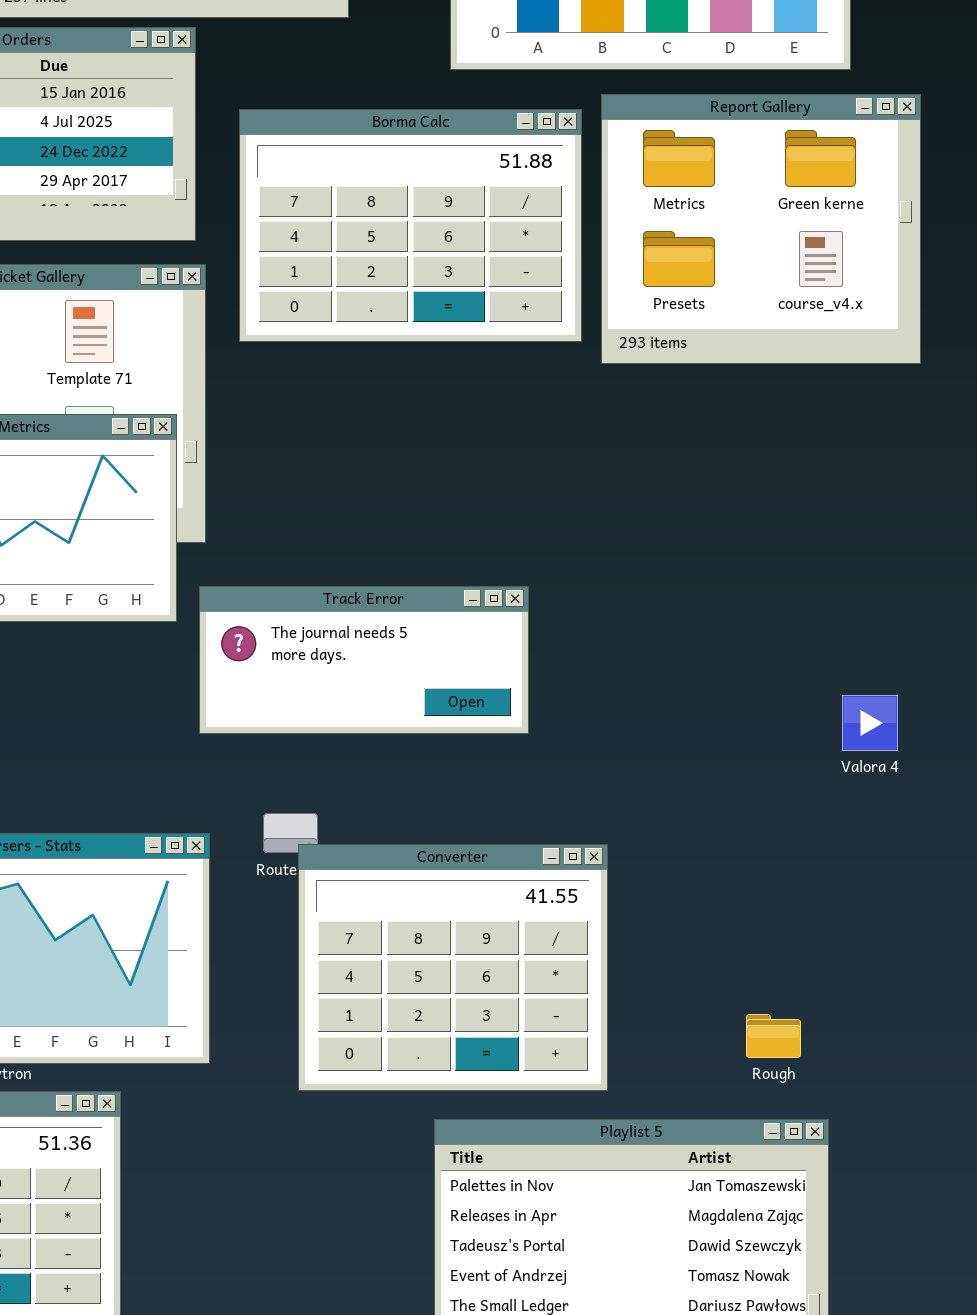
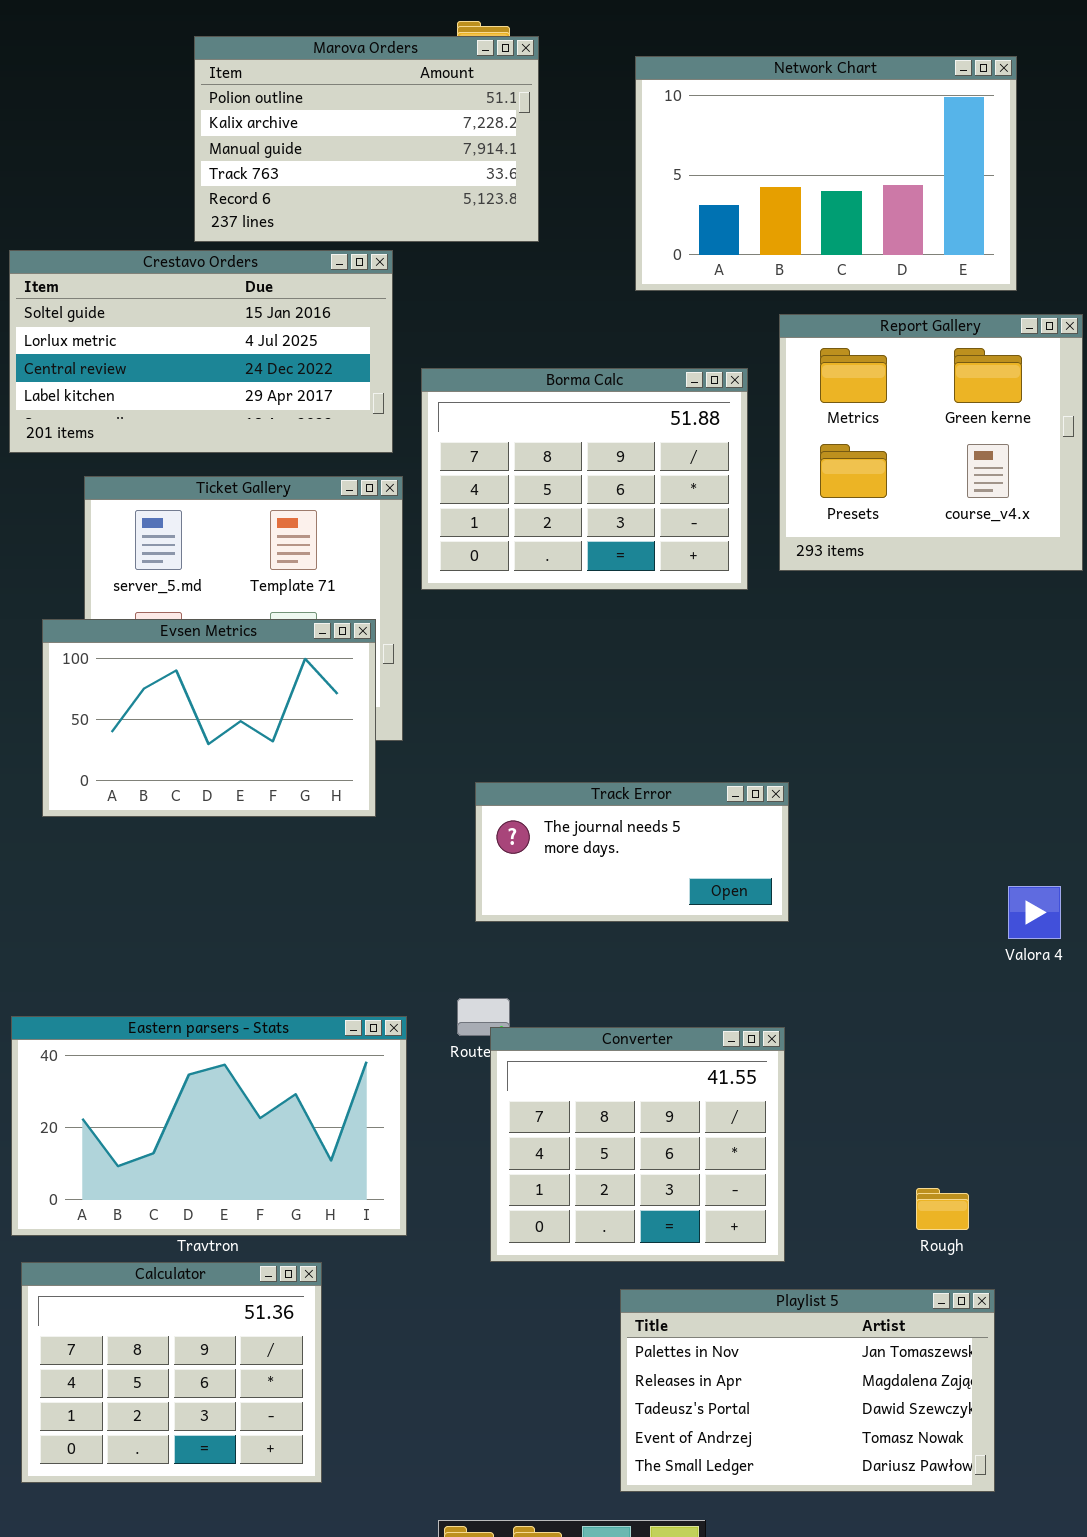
Borma Calc: [239,109,582,342] -> [421,368,748,590], moved
Track Error: [199,586,529,734] -> [475,782,789,922], moved

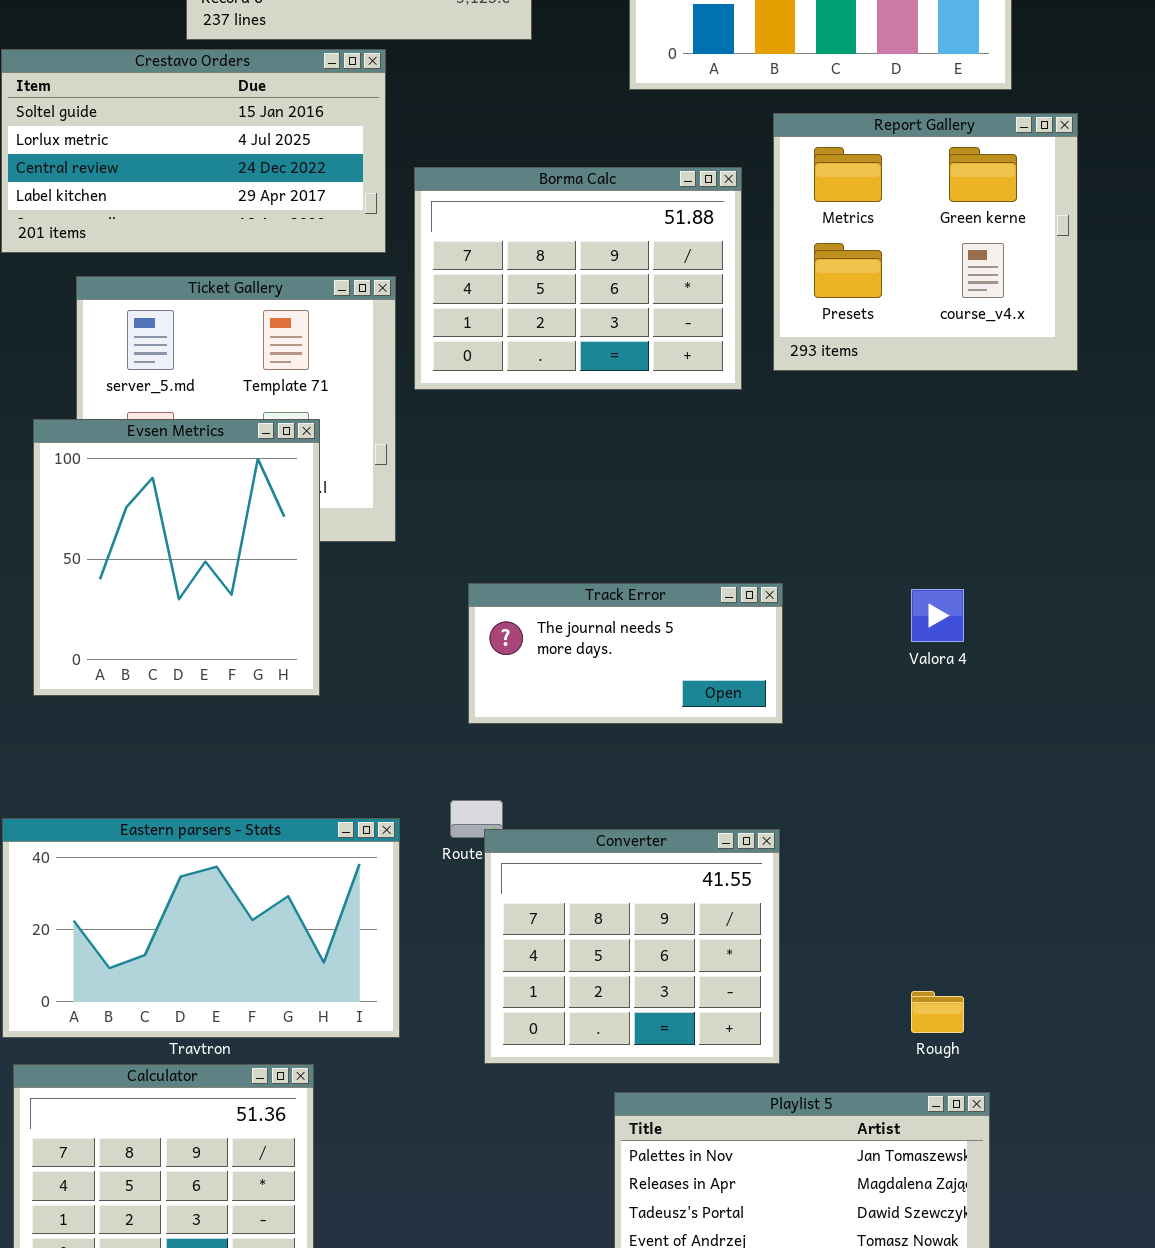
Evsen Metrics: [42,619,376,817] -> [33,419,320,696], resized
Valora 4: [1008,886,1061,939] -> [911,589,964,642], moved

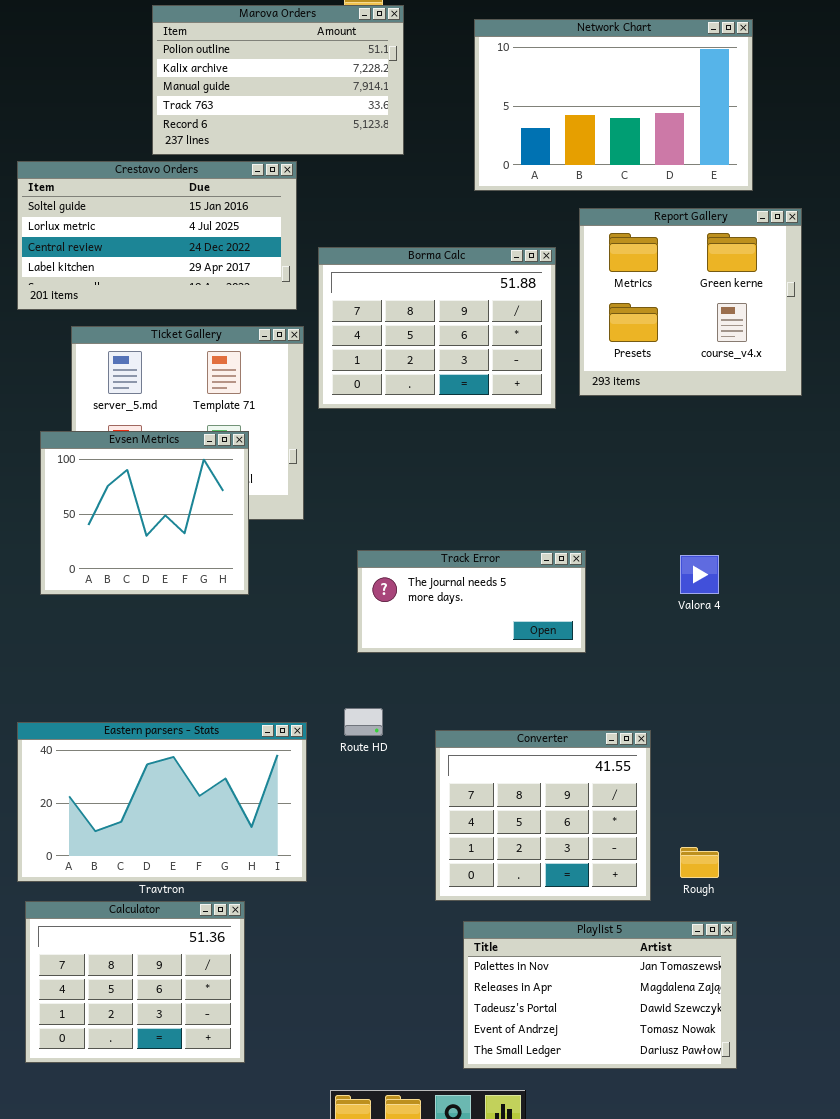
Evsen Metrics: [33,419,320,696] -> [40,431,249,595], resized
Converter: [484,829,780,1064] -> [435,730,651,901], moved

